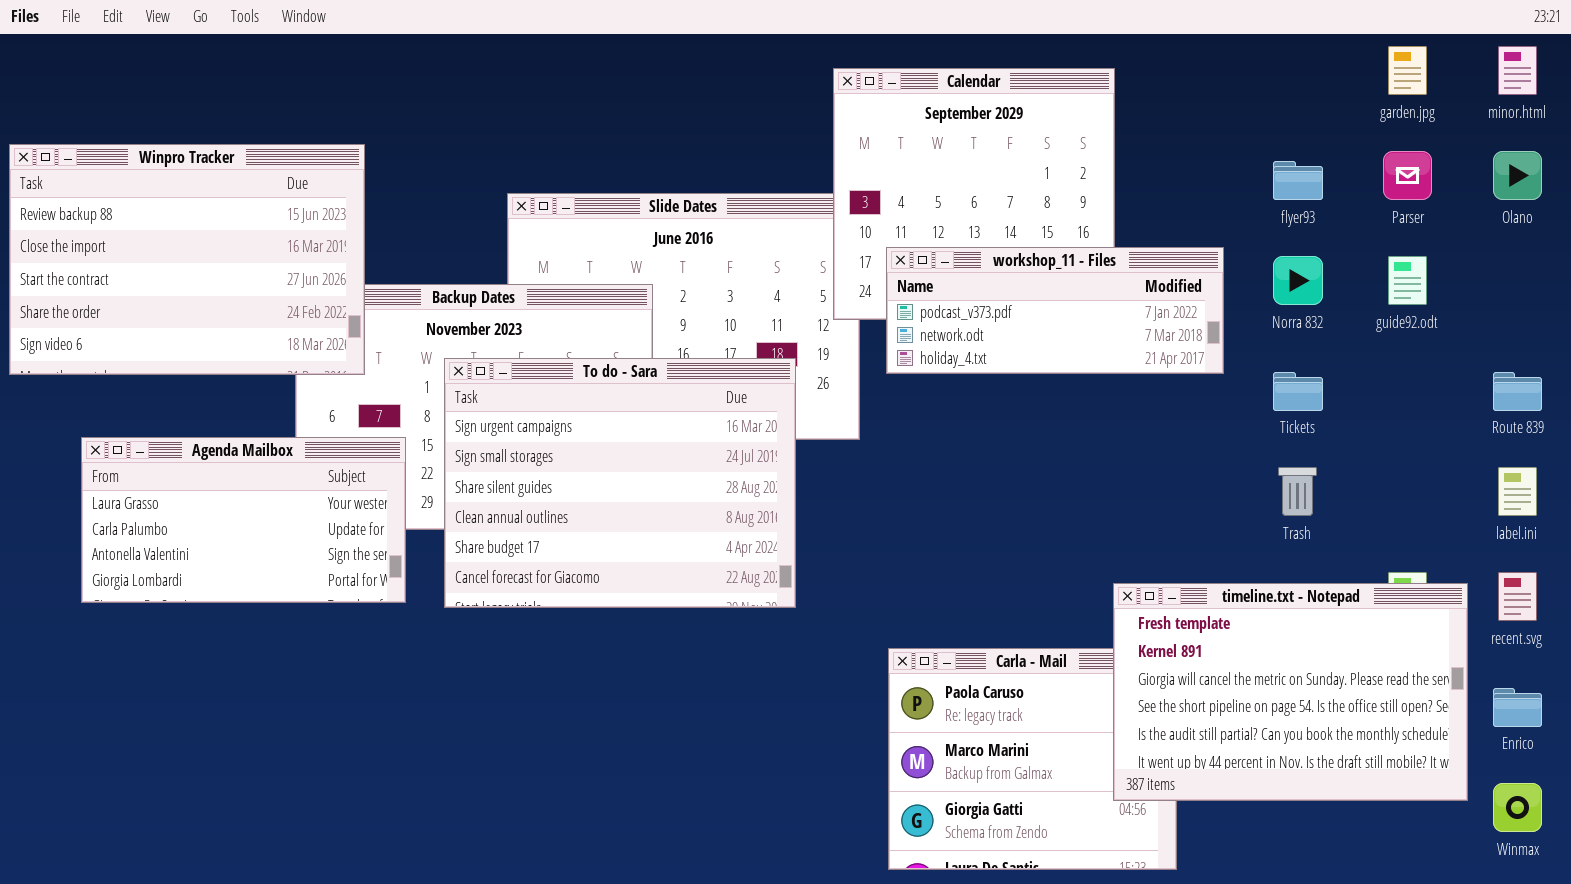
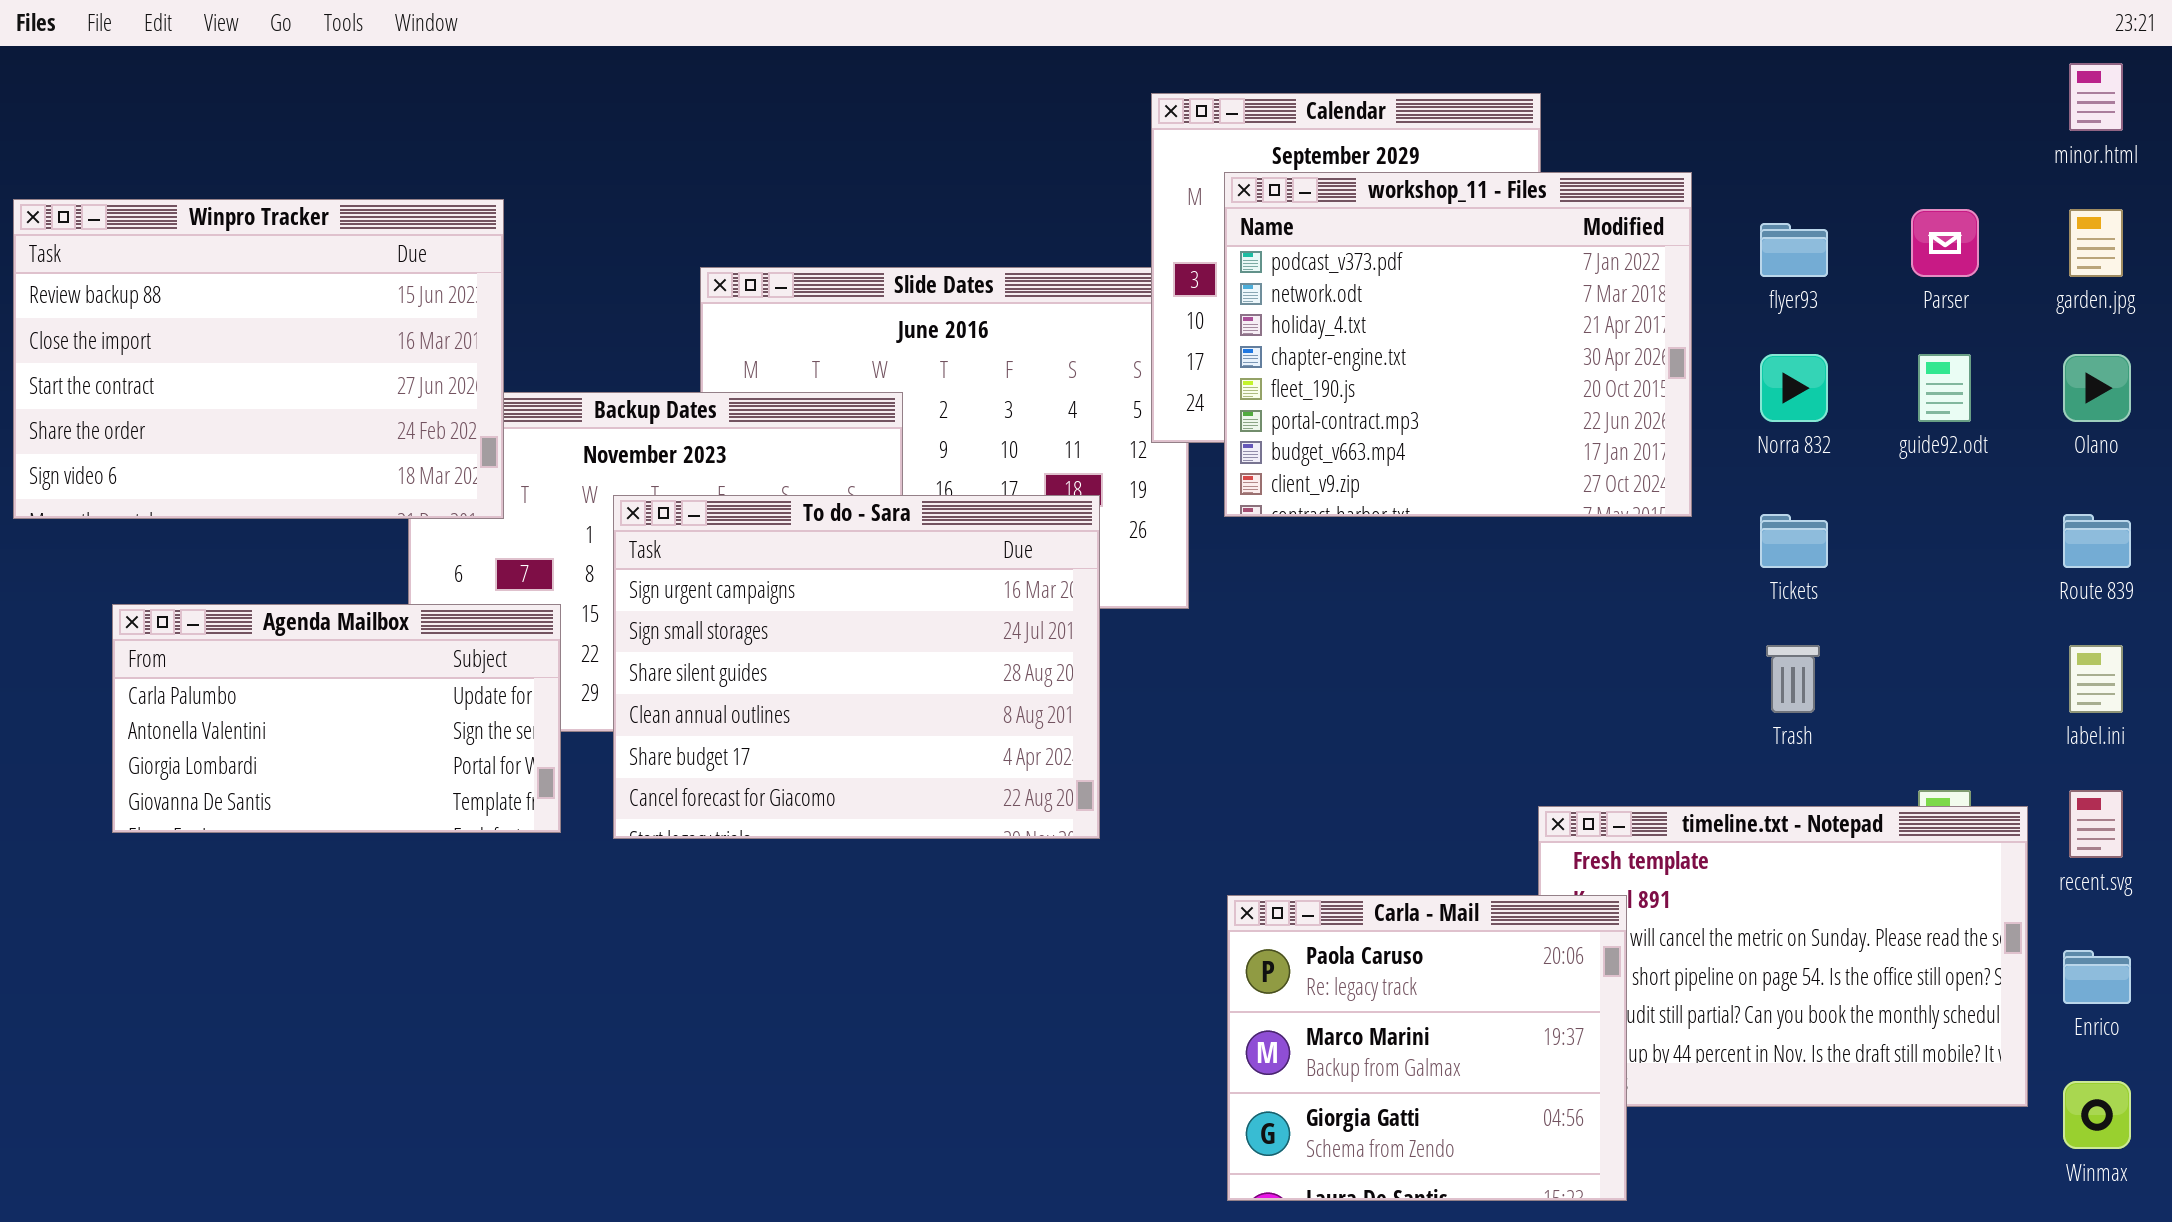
garden.jpg: [1388,46,1427,95] -> [2069,209,2123,277], moved
Olano: [1493,151,1542,200] -> [2063,354,2131,422], moved
workshop_11 - Files: [886,247,1224,374] -> [1224,172,1692,517], resized
Agenda Mailbox: [81,437,406,603] -> [112,604,561,833], scrolled down 1 row
Carla - Mail: [888,648,1177,870] -> [1227,895,1627,1201], raised

